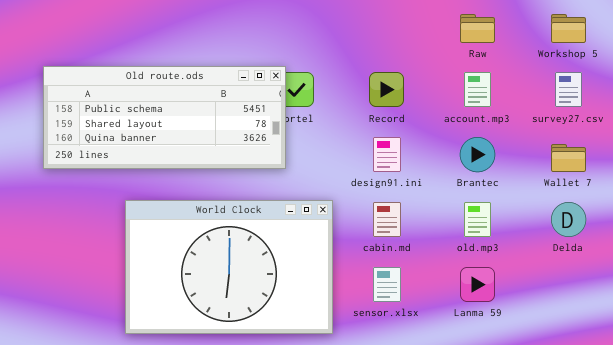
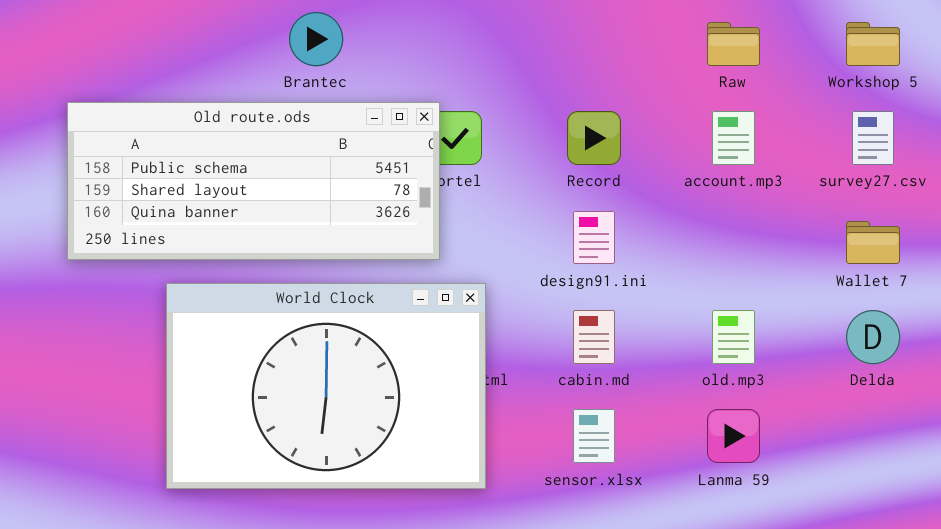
Brantec: [460,137,495,172] -> [289,12,343,66], moved
World Clock: [125,200,333,334] -> [166,283,486,489], moved

